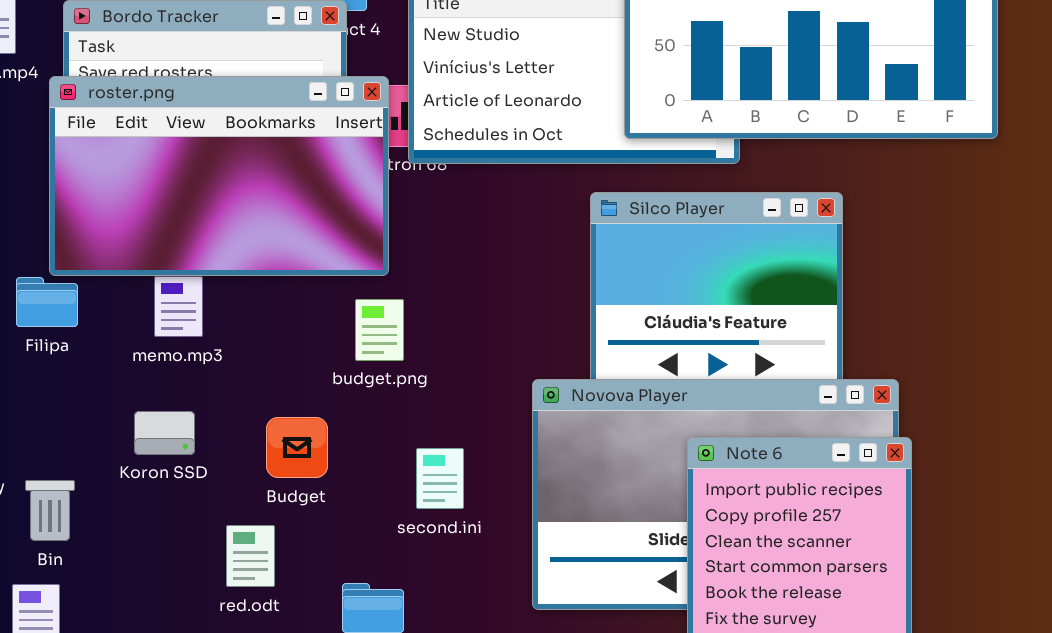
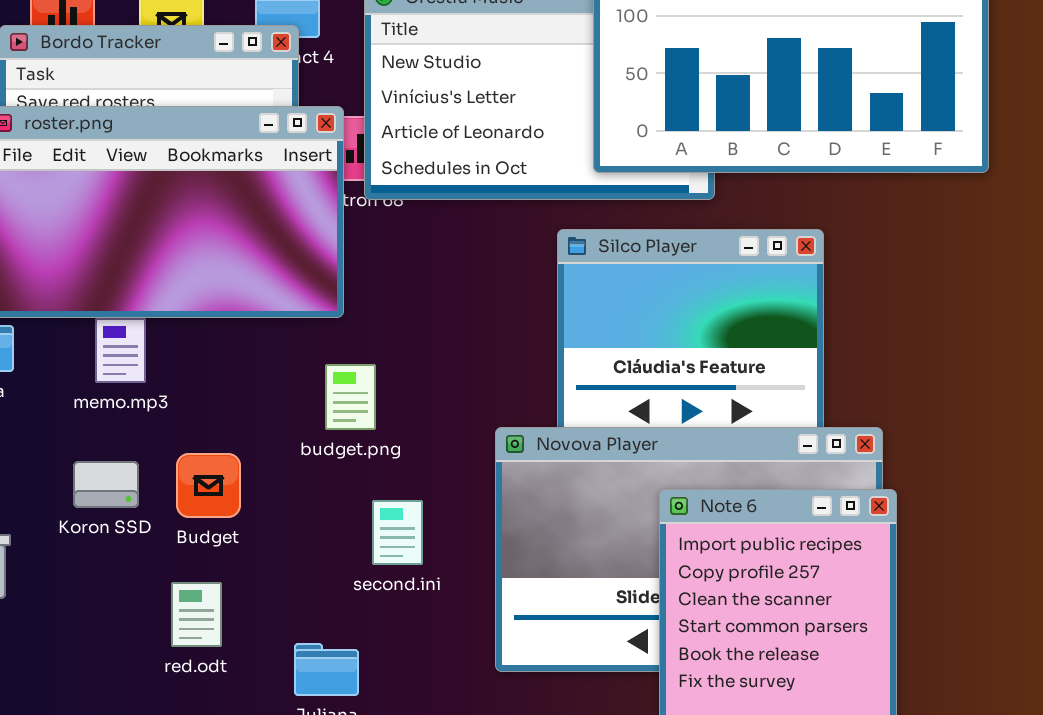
budget.png: [355,299,404,361] -> [325,364,376,430], moved
Budget: [266,417,328,478] -> [176,453,241,518], moved

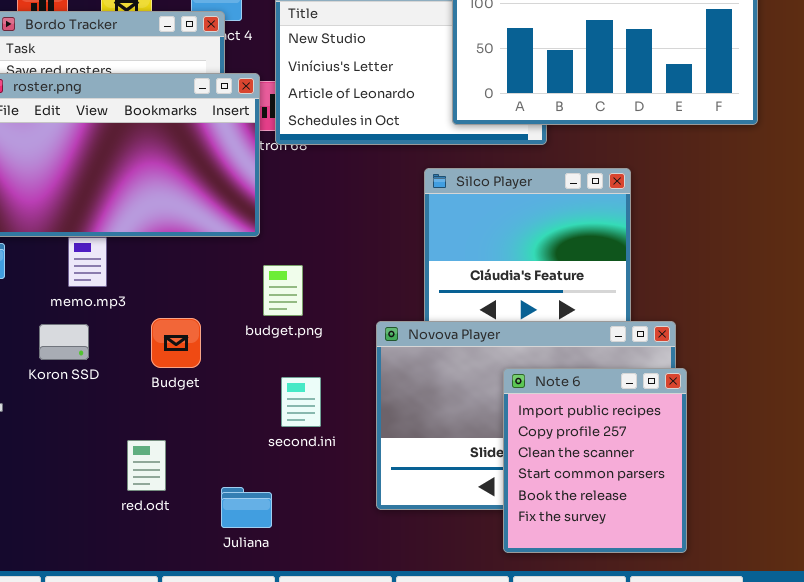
budget.png: [325,364,376,430] -> [263,265,303,316], moved
Budget: [176,453,241,518] -> [151,318,201,368], moved
Koron SSD: [73,461,139,508] -> [39,324,89,360], moved

